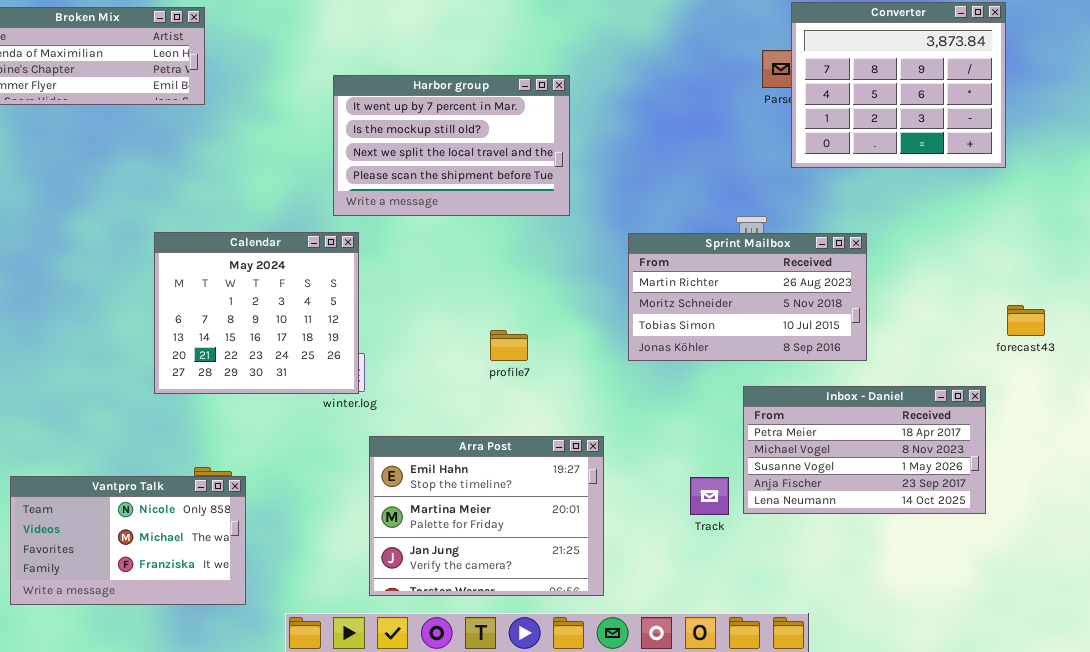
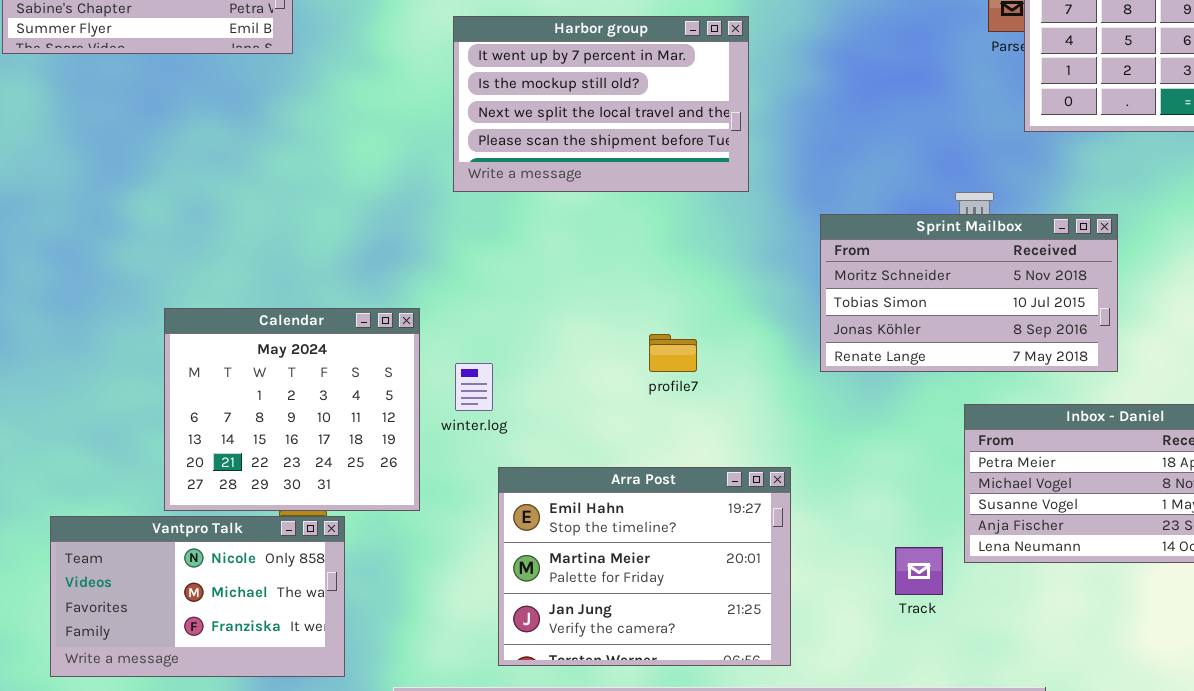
Calendar: [154,232,359,394] -> [164,308,420,511], moved
Sprint Mailbox: [628,233,867,361] -> [820,214,1118,372], scrolled down 1 row
Track: [690,477,729,515] -> [895,547,943,595], moved

